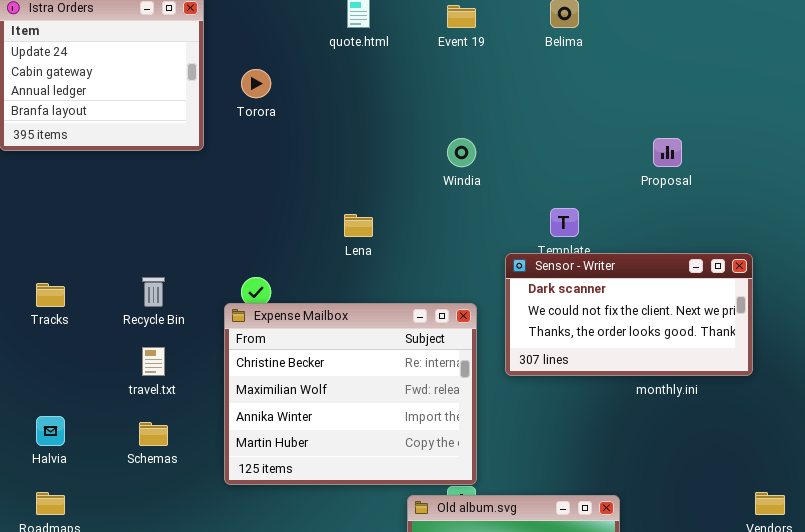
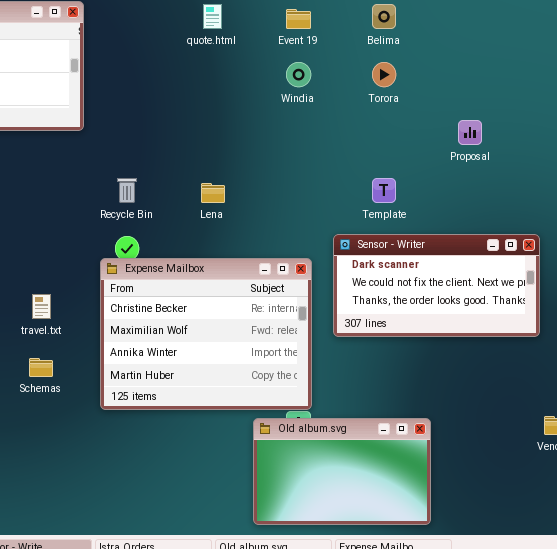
Torora: [241,69,271,98] -> [372,62,396,87], moved
Windia: [447,138,476,167] -> [286,62,311,87], moved
Sensor - Writer: [505,253,753,376] -> [333,234,540,337], moved
Recycle Bin: [142,277,165,307] -> [117,178,137,203], moved

